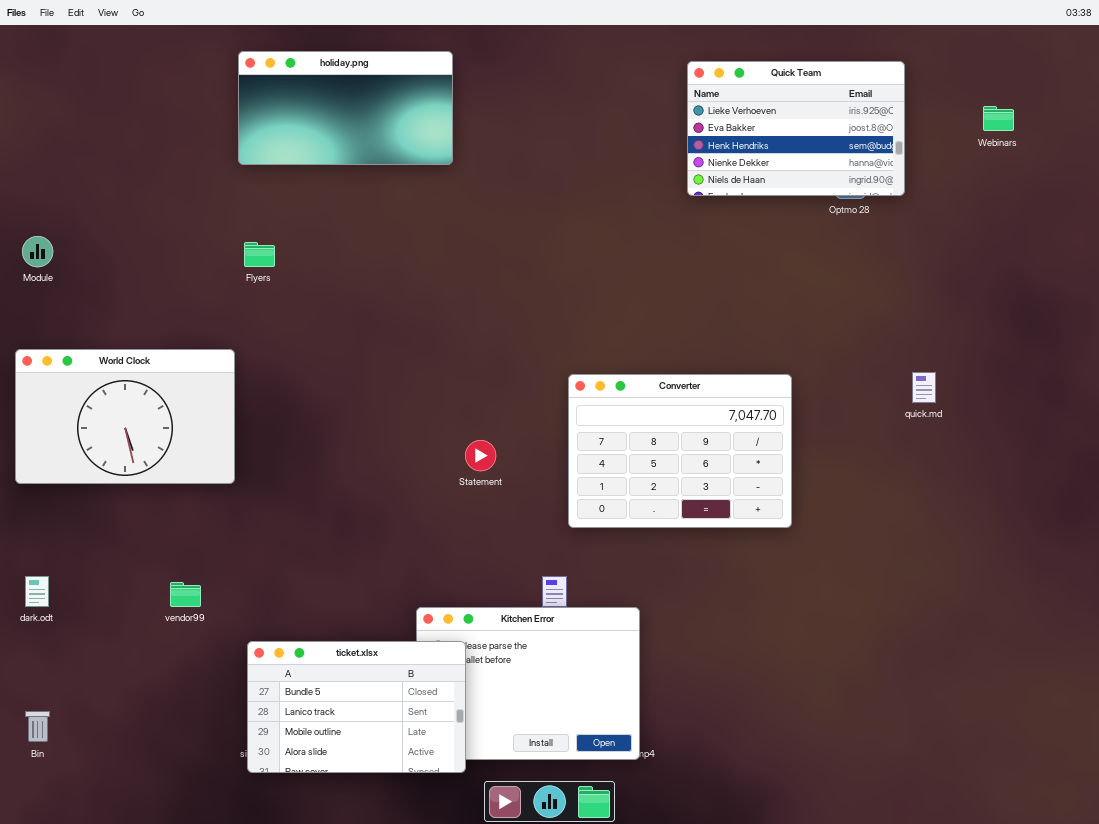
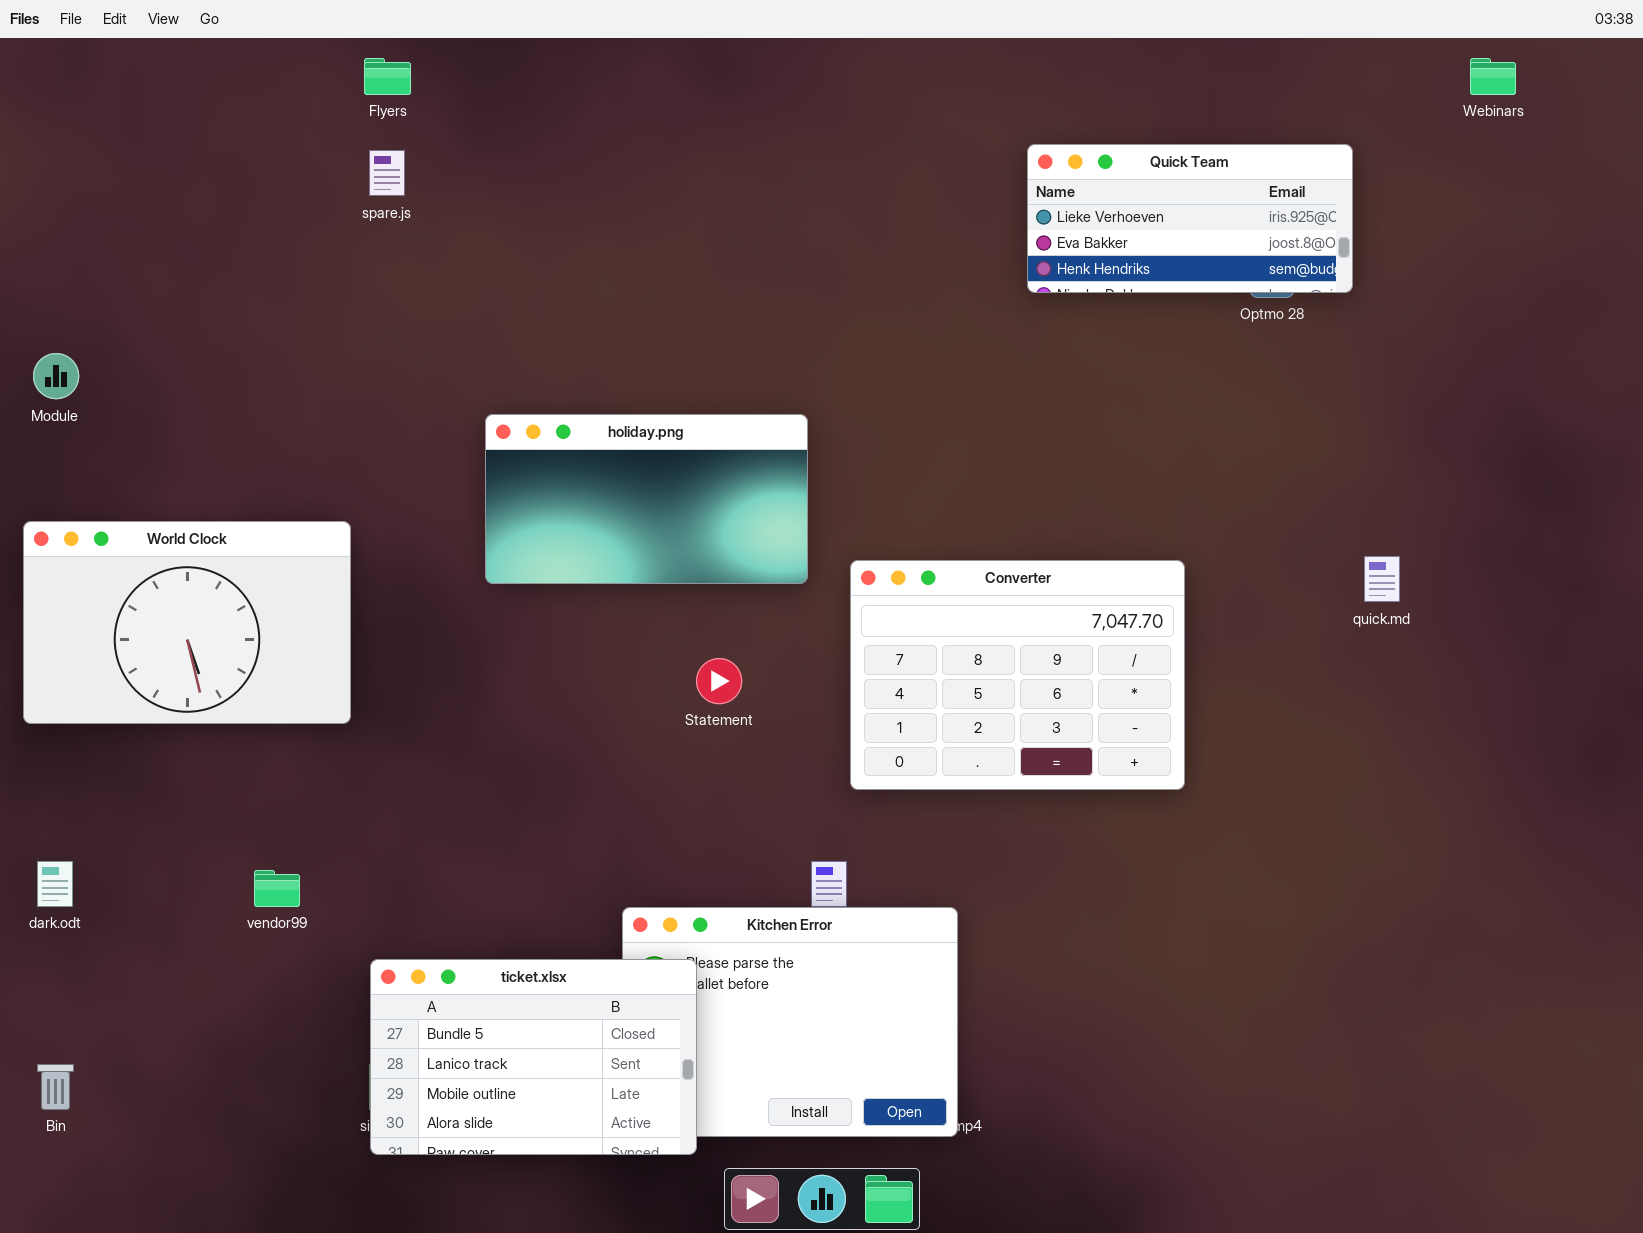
holiday.png: [238,51,453,165] -> [485,414,808,584], moved
Quick Team: [687,61,905,196] -> [1027,144,1353,293], resized
Webinars: [983,106,1014,131] -> [1470,58,1516,95], moved
Flyers: [244,242,275,267] -> [364,58,411,95], moved

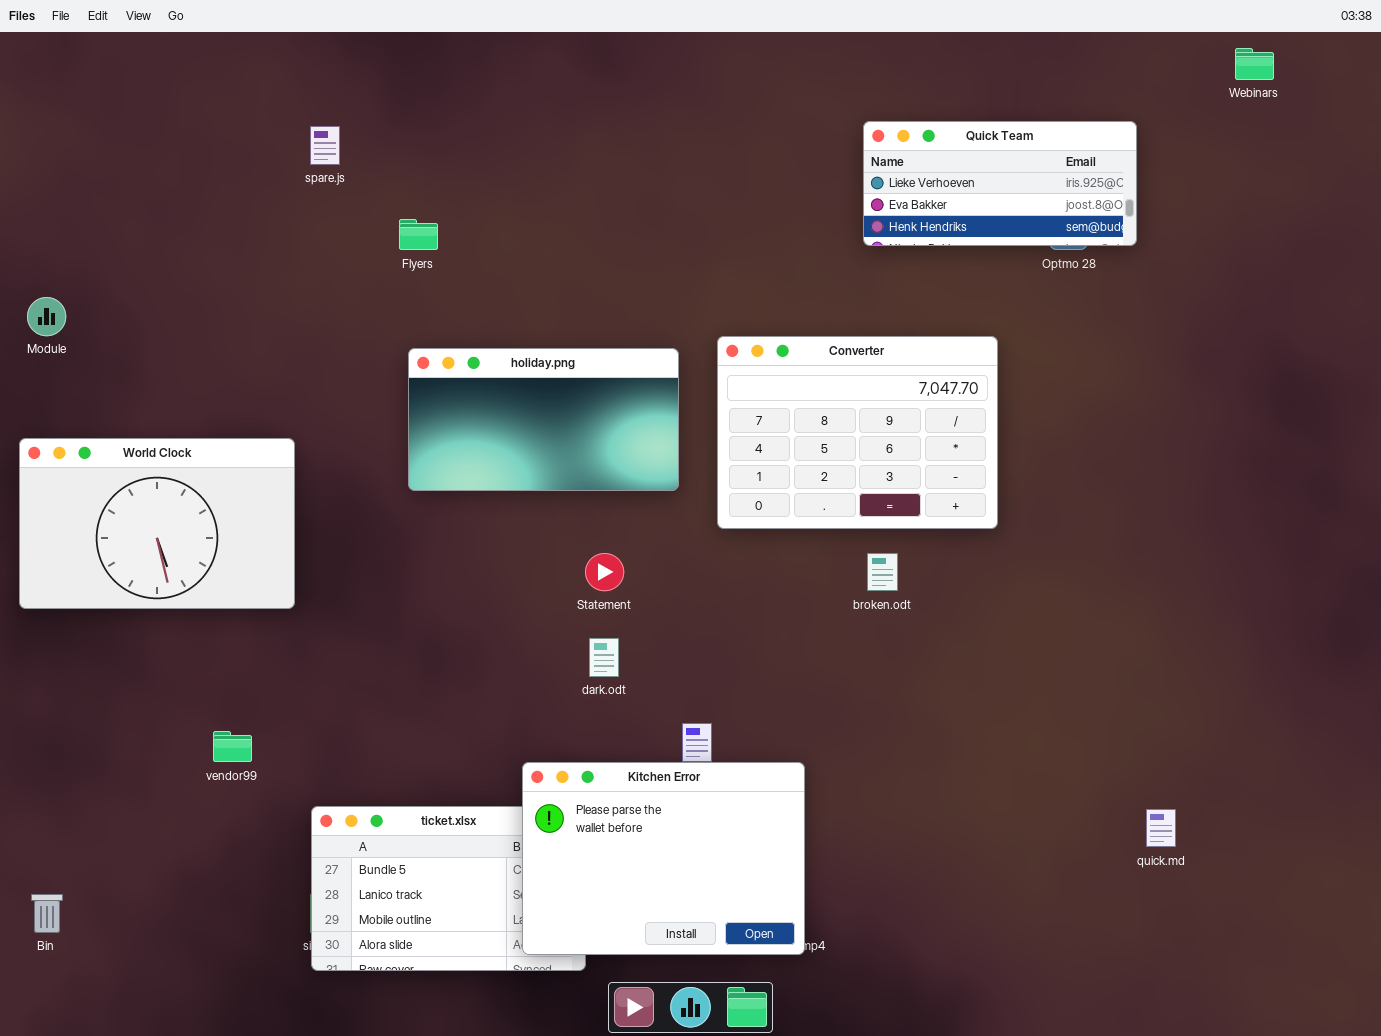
Flyers: [364,58,411,95] -> [399,219,438,250], moved
quick.md: [1364,556,1400,602] -> [1146,809,1176,847], moved
Converter: [850,560,1185,790] -> [717,336,998,529], moved
dark.odt: [37,861,73,907] -> [589,638,619,677], moved
Kitchen Error: [622,907,958,1137] -> [522,762,805,955], raised

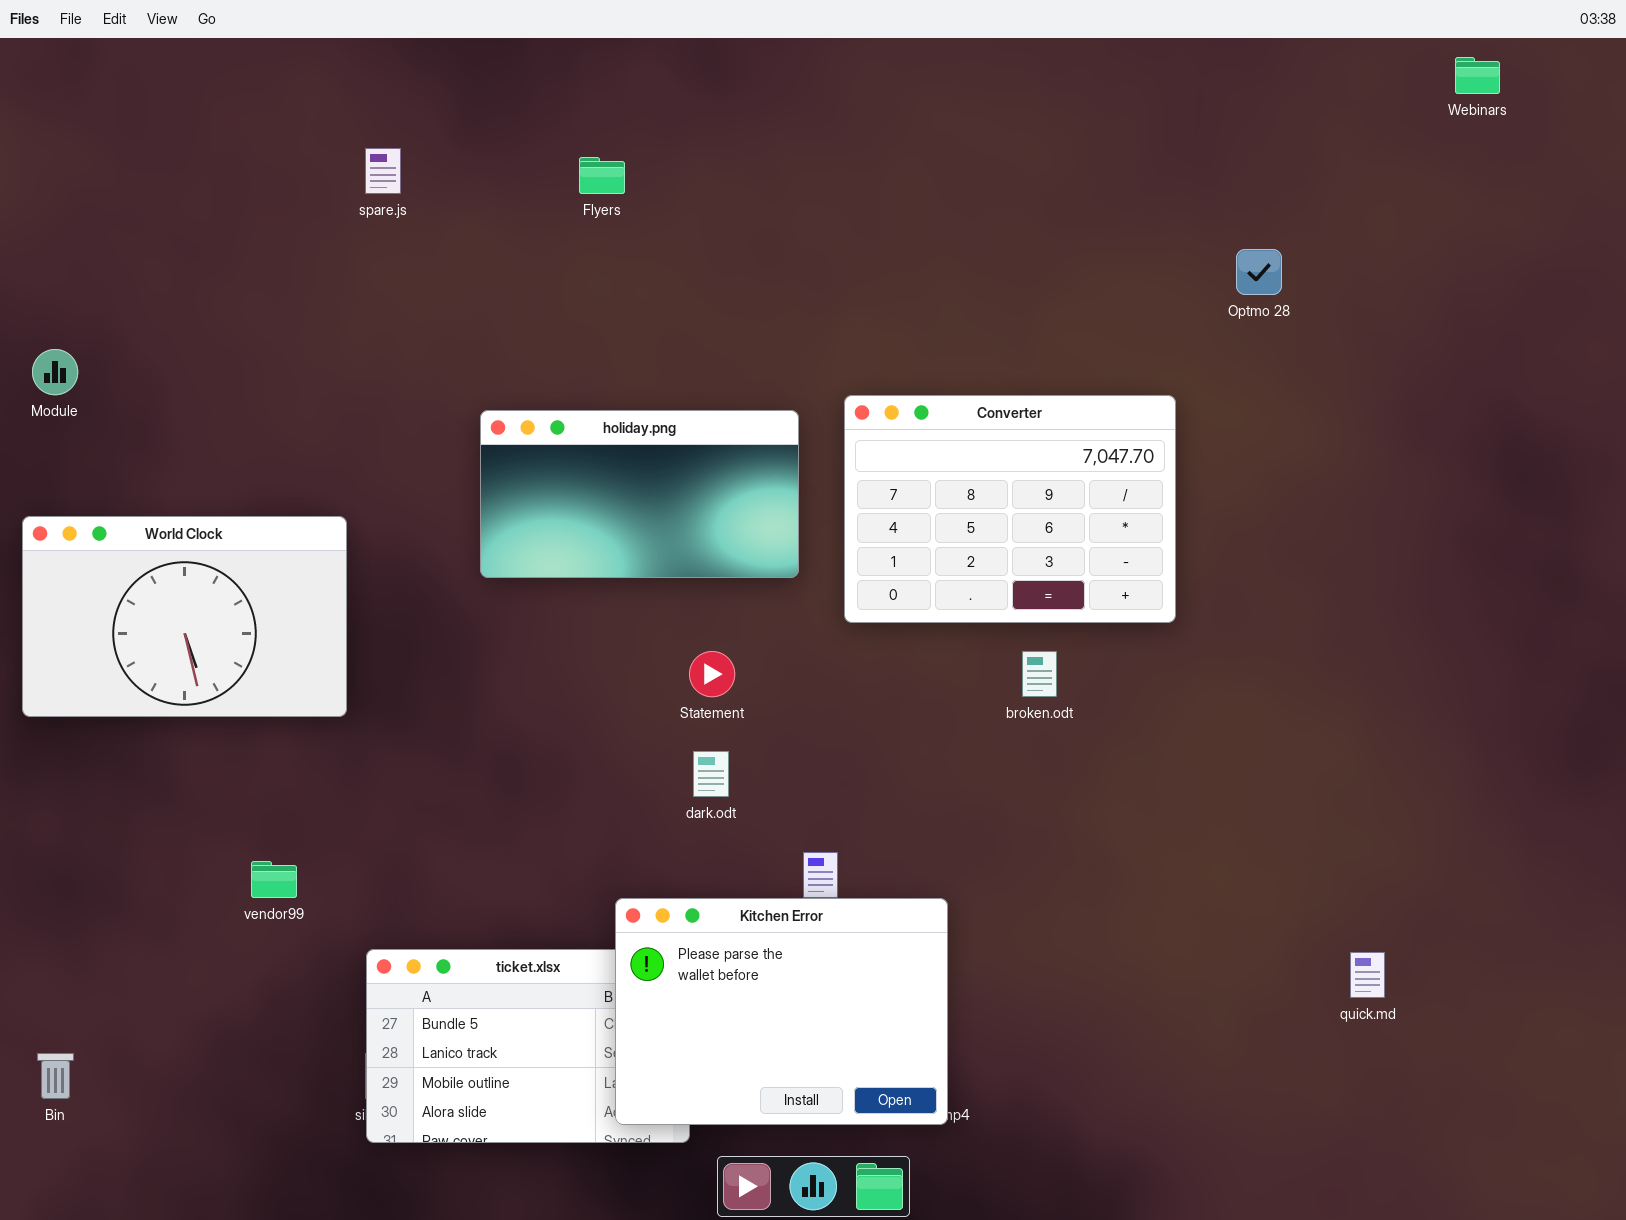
Quick Team: [863,121,1137,246] -> none, closed
Flyers: [399,219,438,250] -> [579,157,625,194], moved

